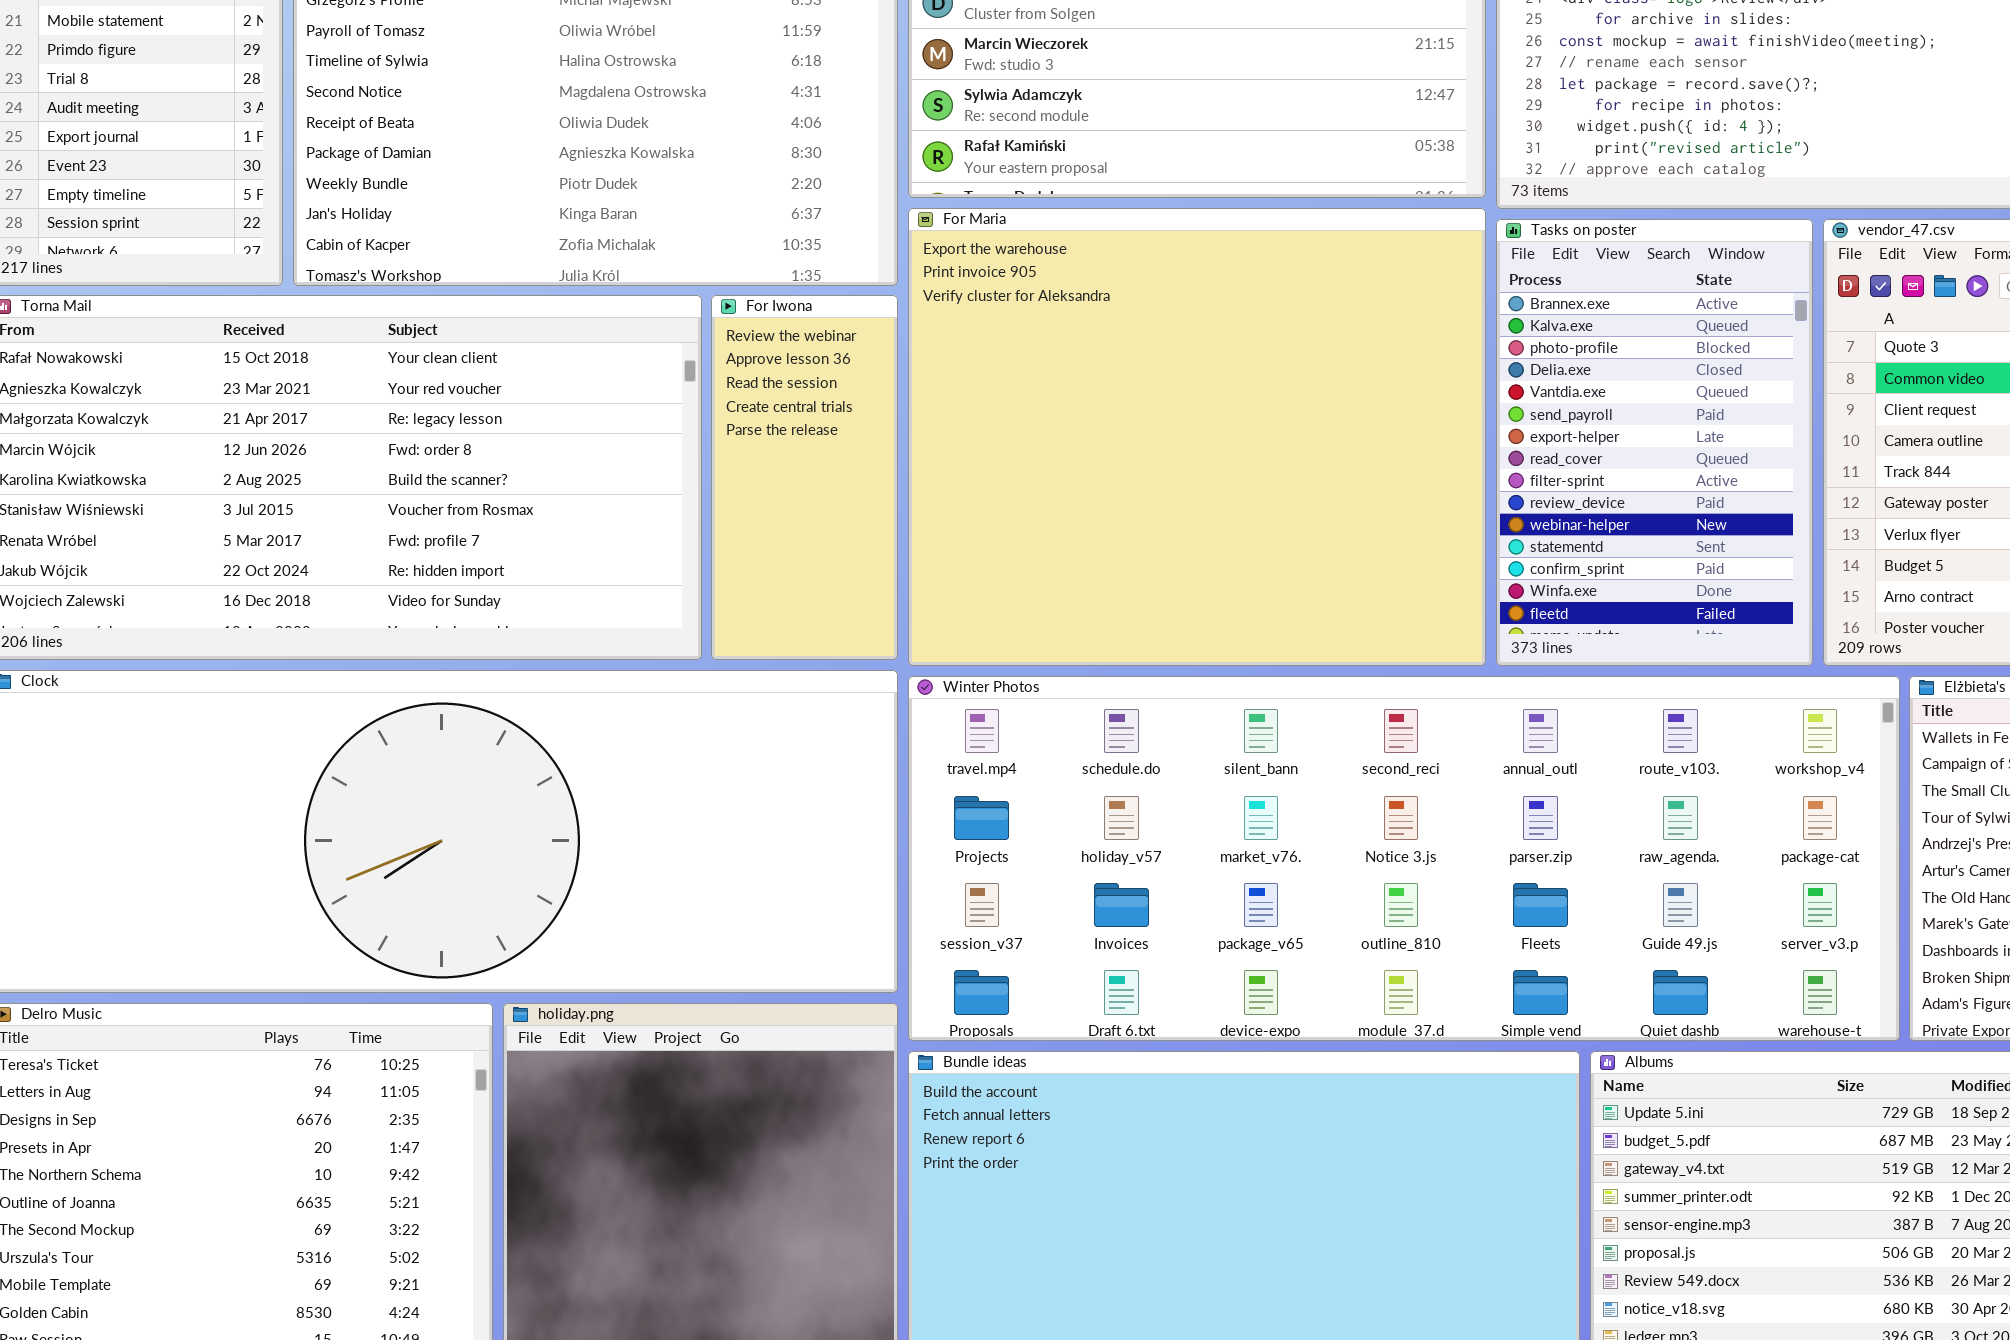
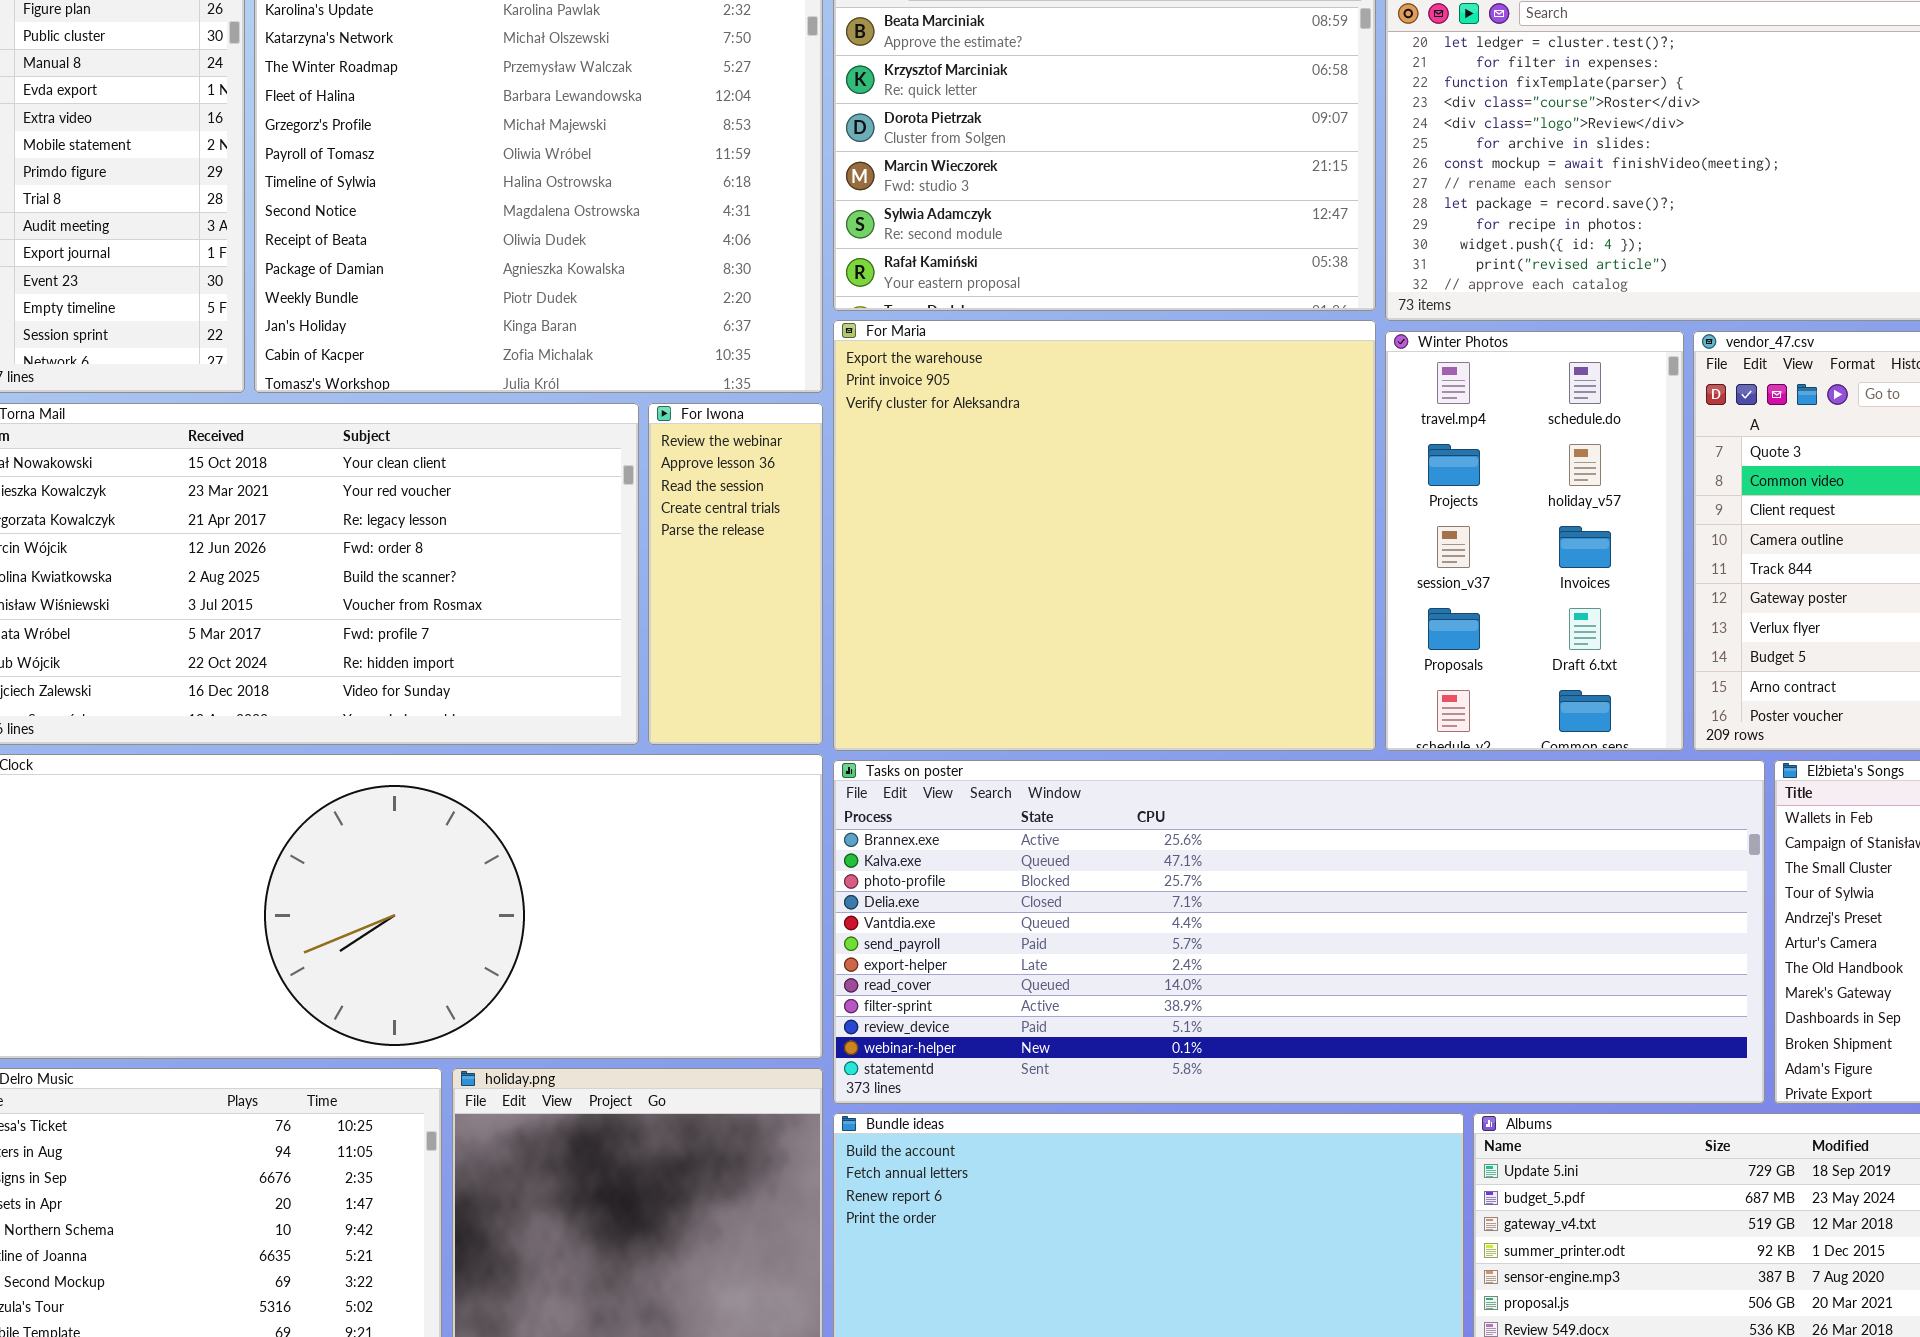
Tasks on poster: [1496,219,1813,666] -> [833,760,1765,1104], moved, resized
Winter Photos: [908,676,1900,1041] -> [1385,331,1684,751], moved, resized

